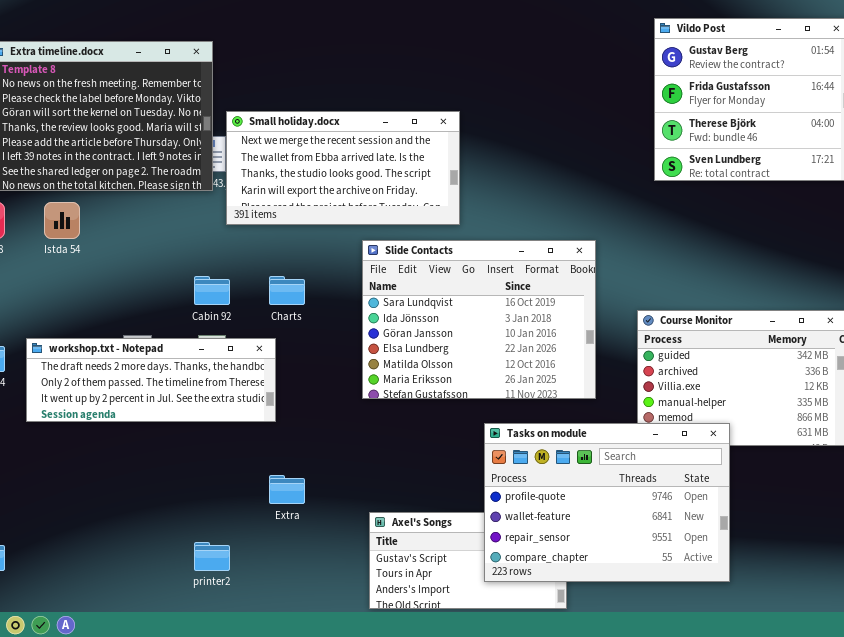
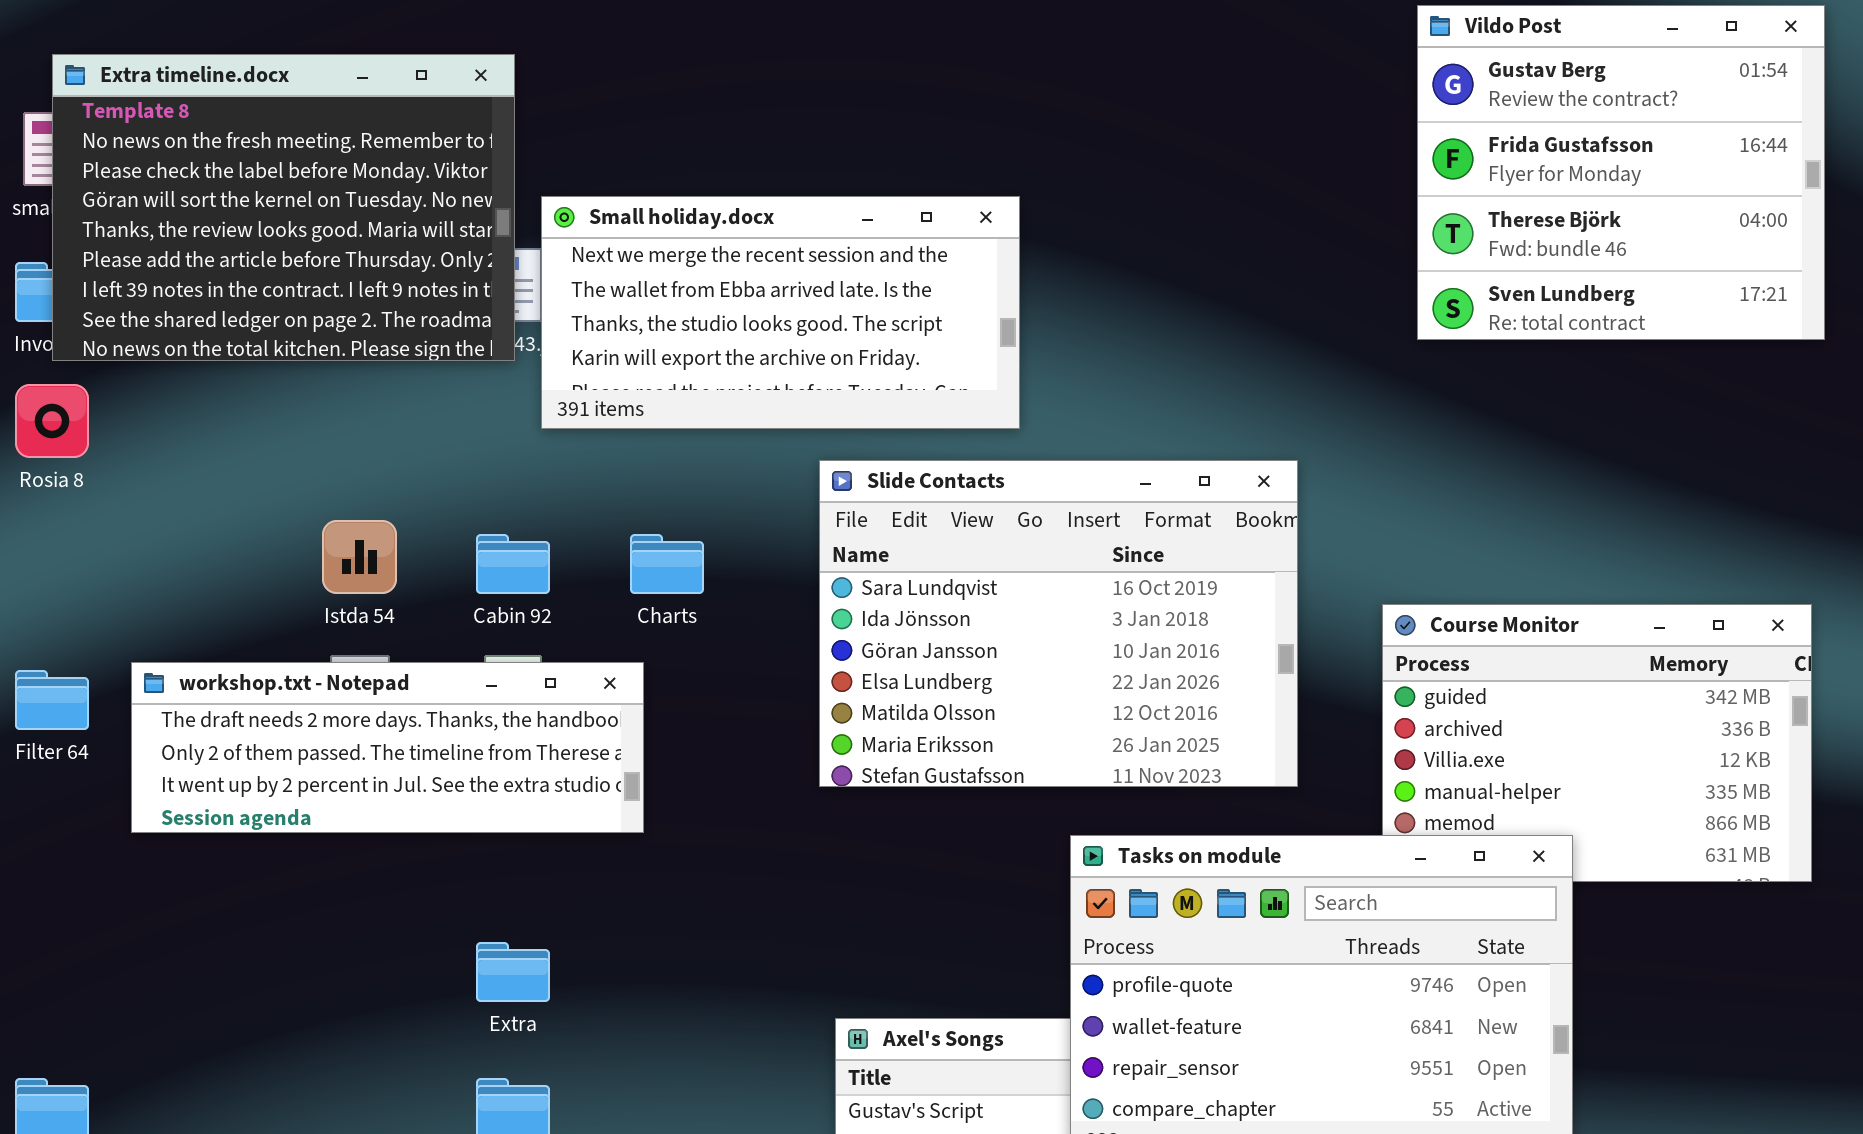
Istda 54: [44,202,80,239] -> [322,520,397,594], moved
Extra: [269,475,305,504] -> [476,942,550,1002], moved

